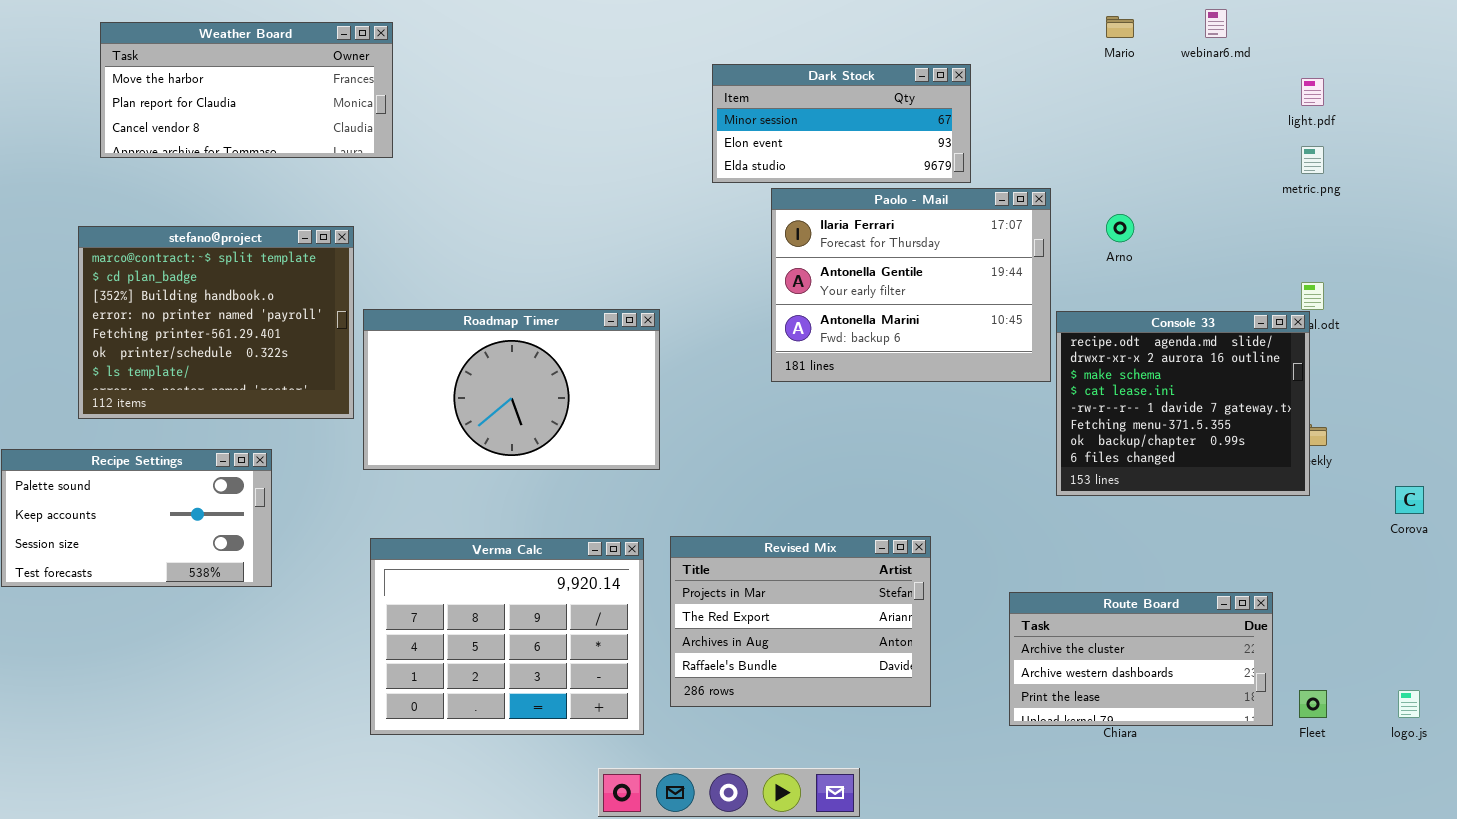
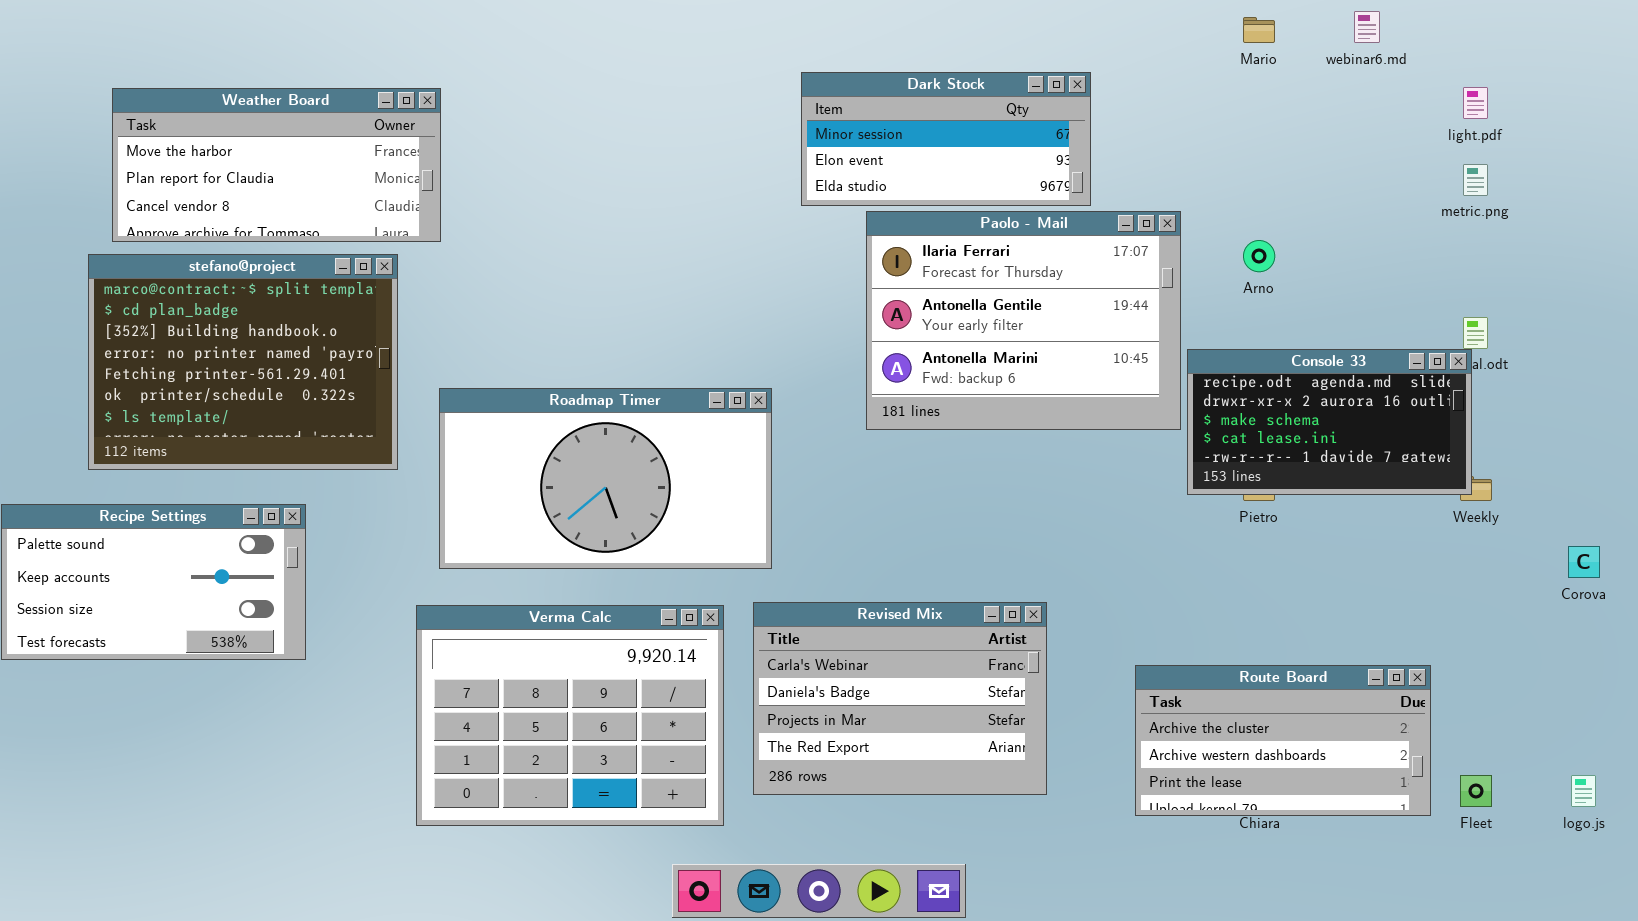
Weather Board: [100,22,393,158] -> [112,88,441,242], moved
Roadmap Timer: [363,309,660,470] -> [439,388,772,569], moved
Console 33: [1056,311,1310,496] -> [1187,349,1472,495], resized
Revised Mix: [670,536,931,707] -> [753,602,1047,795], scrolled up 2 rows

